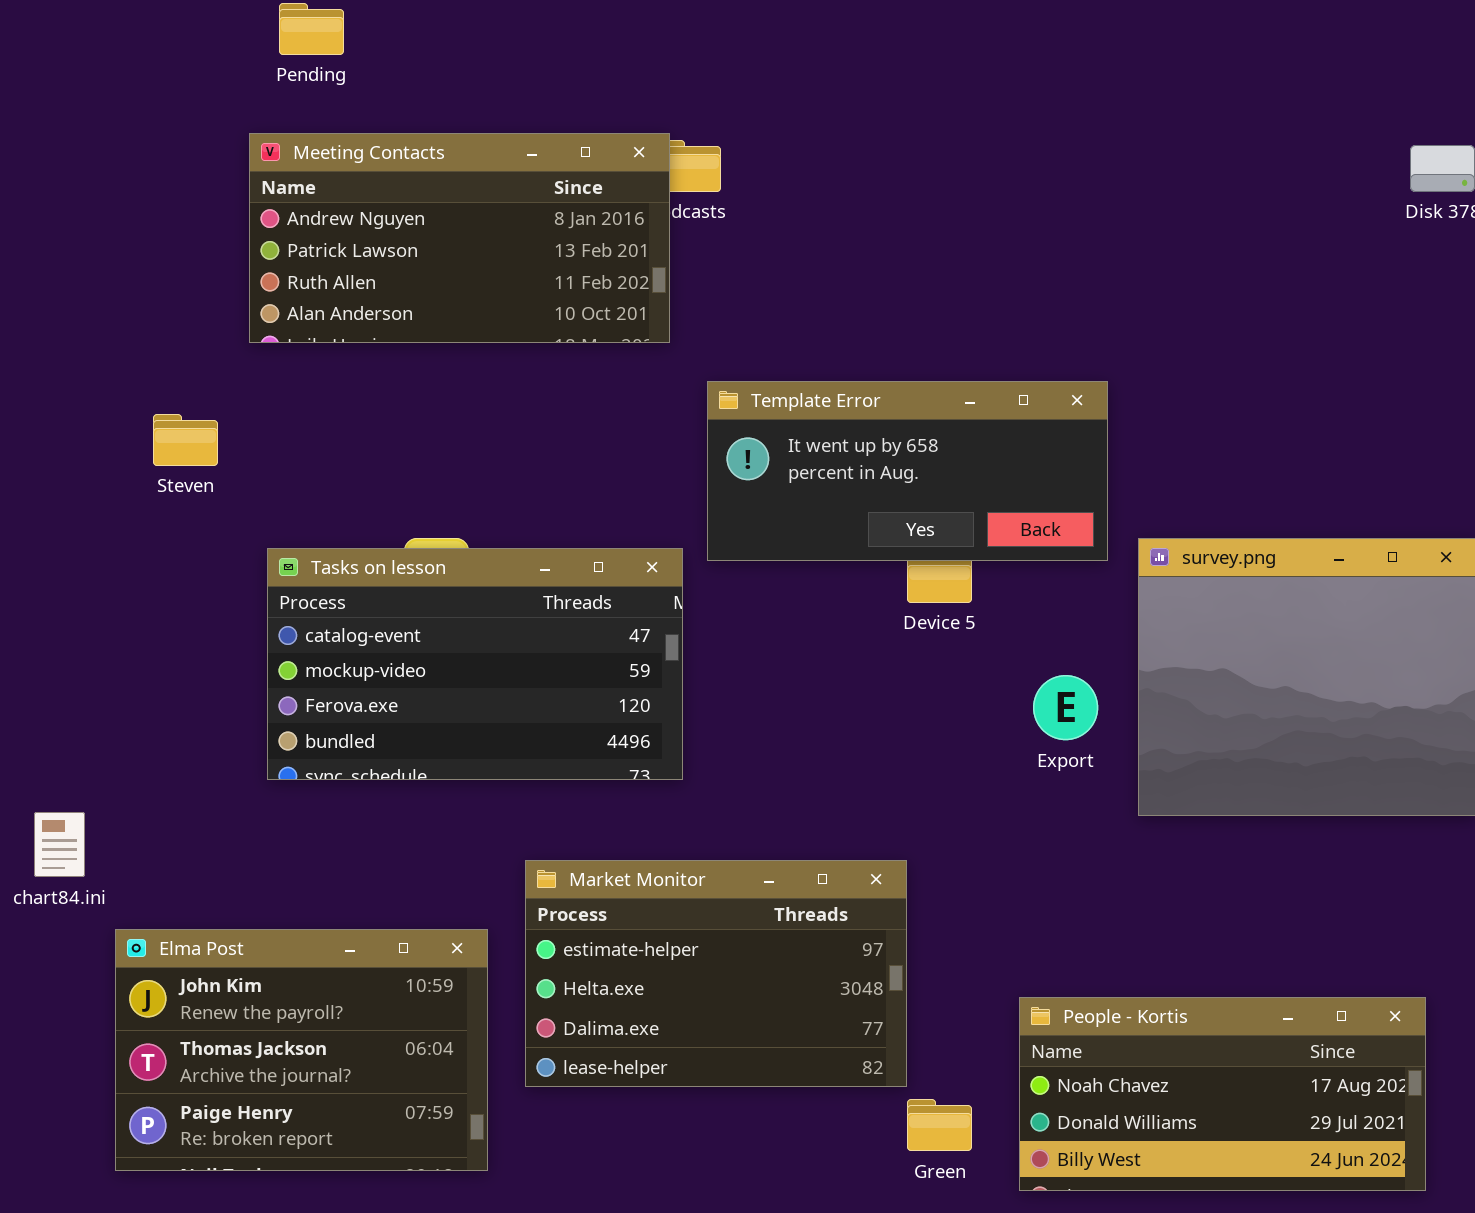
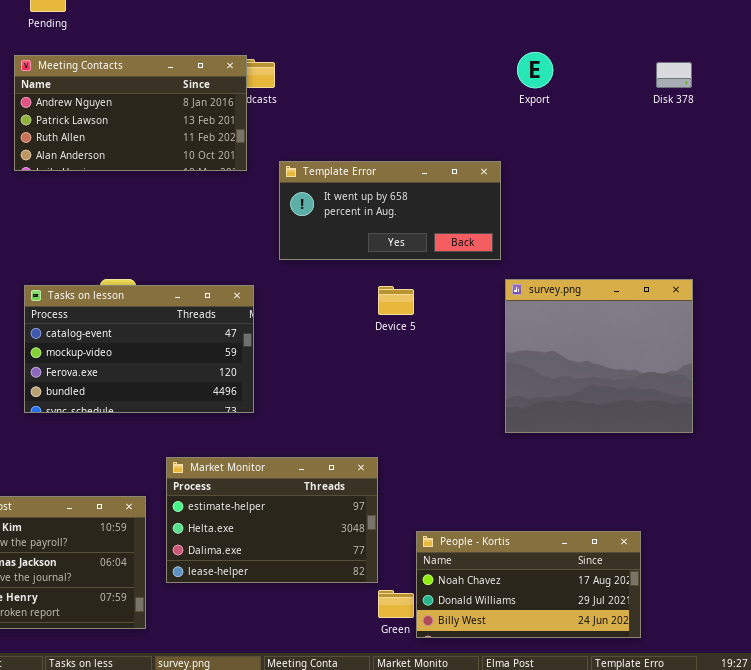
Template Error: [707,381,1108,561] -> [279,161,501,260], moved
Export: [1033,675,1098,740] -> [517,52,553,88], moved
People - Kortis: [1019,997,1426,1191] -> [416,531,641,638], moved

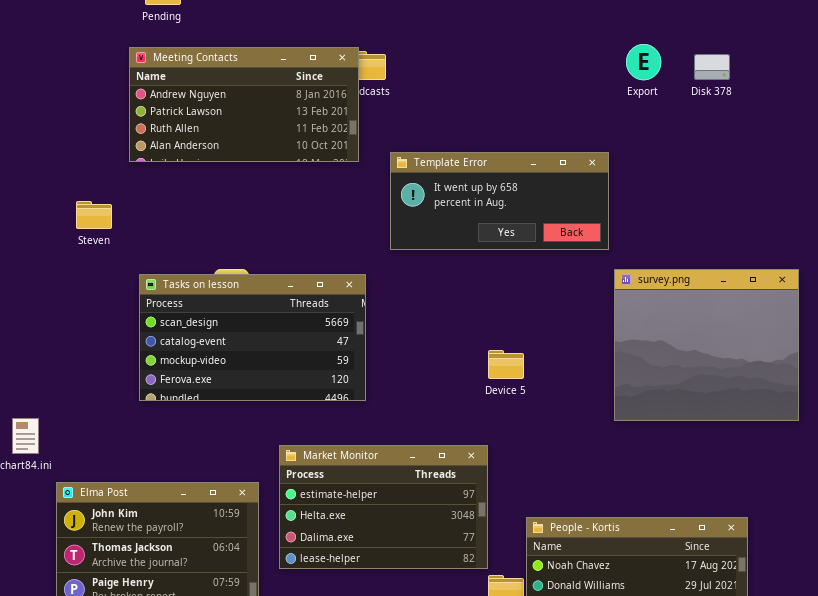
Disk 378: [656,62,692,88] -> [694,54,730,80], moved
Tasks on lesson: [24,285,254,413] -> [139,274,366,401], scrolled up 1 row
Device 5: [378,286,414,315] -> [488,350,524,379], moved

